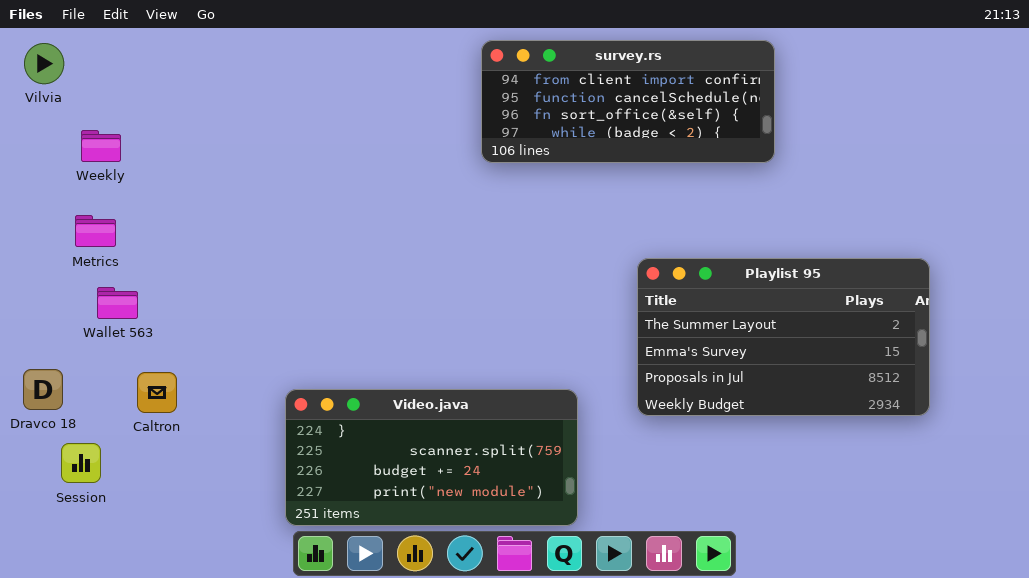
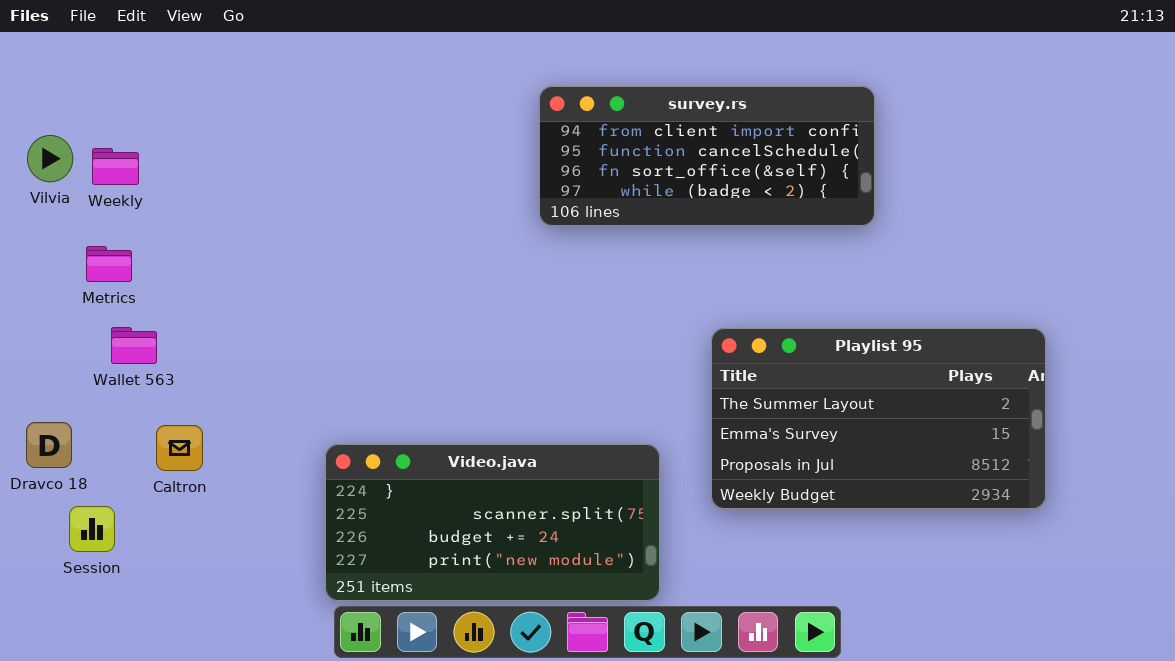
survey.rs: [481,40,775,163] -> [539,86,875,226], moved
Vilvia: [24,43,64,84] -> [27,135,73,182], moved
Playlist 95: [637,258,930,416] -> [711,328,1046,509], moved

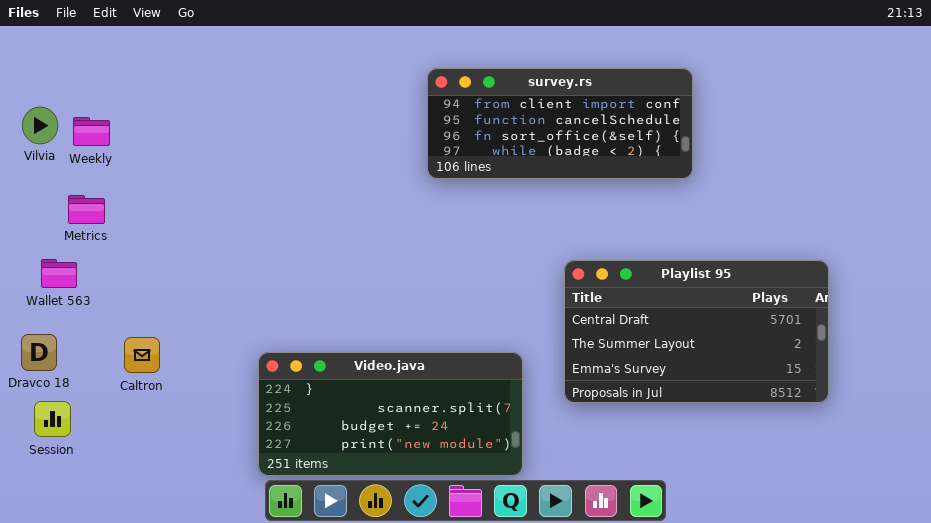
Wallet 563: [111,327,157,364] -> [41,259,77,288], moved
Playlist 95: [711,328,1046,509] -> [564,260,829,403], scrolled up 1 row
Session: [69,506,115,552] -> [34,401,71,437], moved

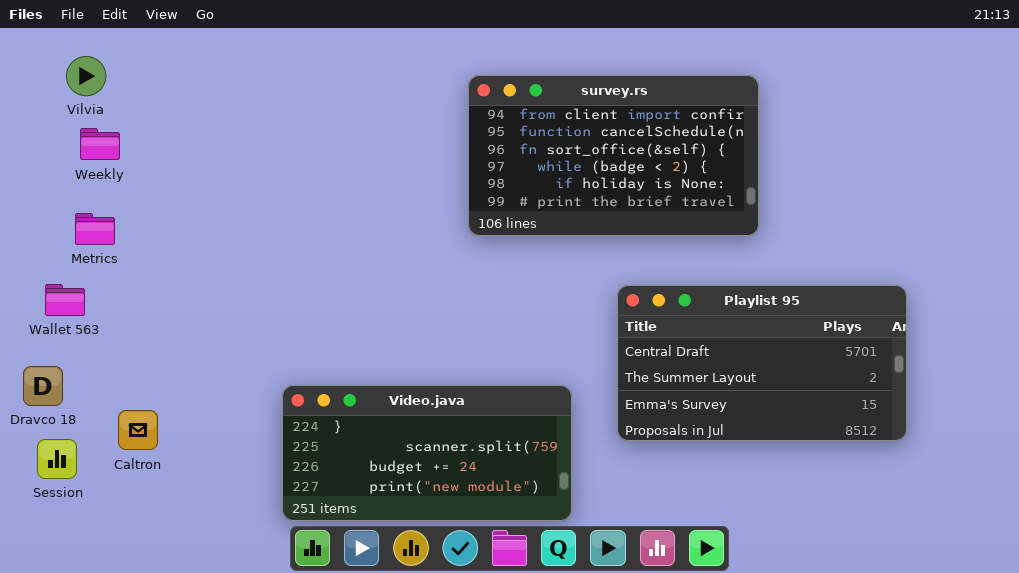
survey.rs: [427,68,693,179] -> [468,75,759,236], resized
Vilvia: [22,107,58,144] -> [66,56,106,96], moved
Caltron: [124,337,160,373] -> [118,410,158,450], moved

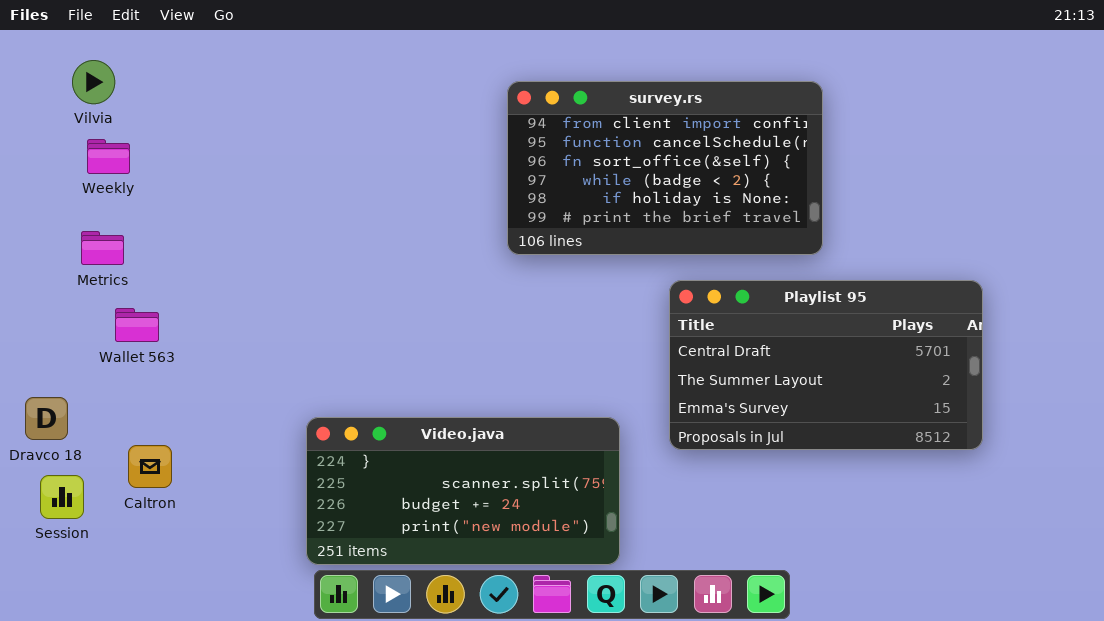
Wallet 563: [45,284,85,316] -> [115,308,159,342], moved
Playlist 95: [617,285,907,441] -> [669,280,983,450], moved

